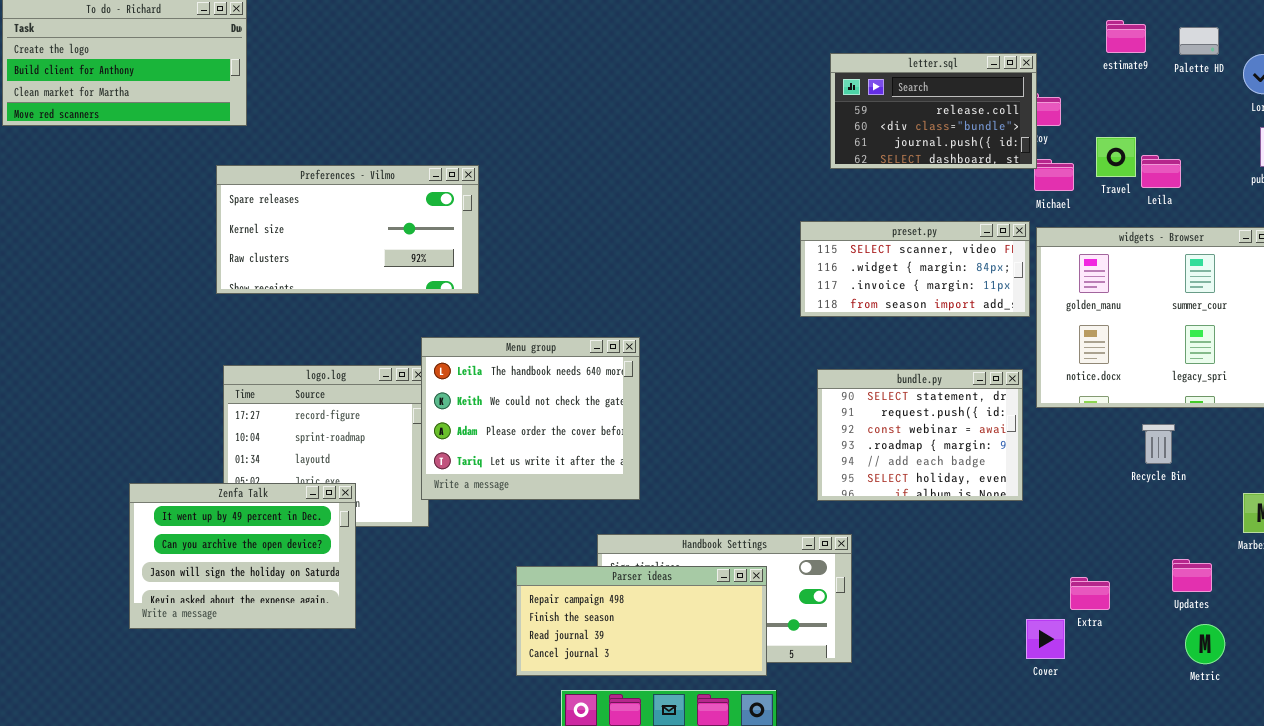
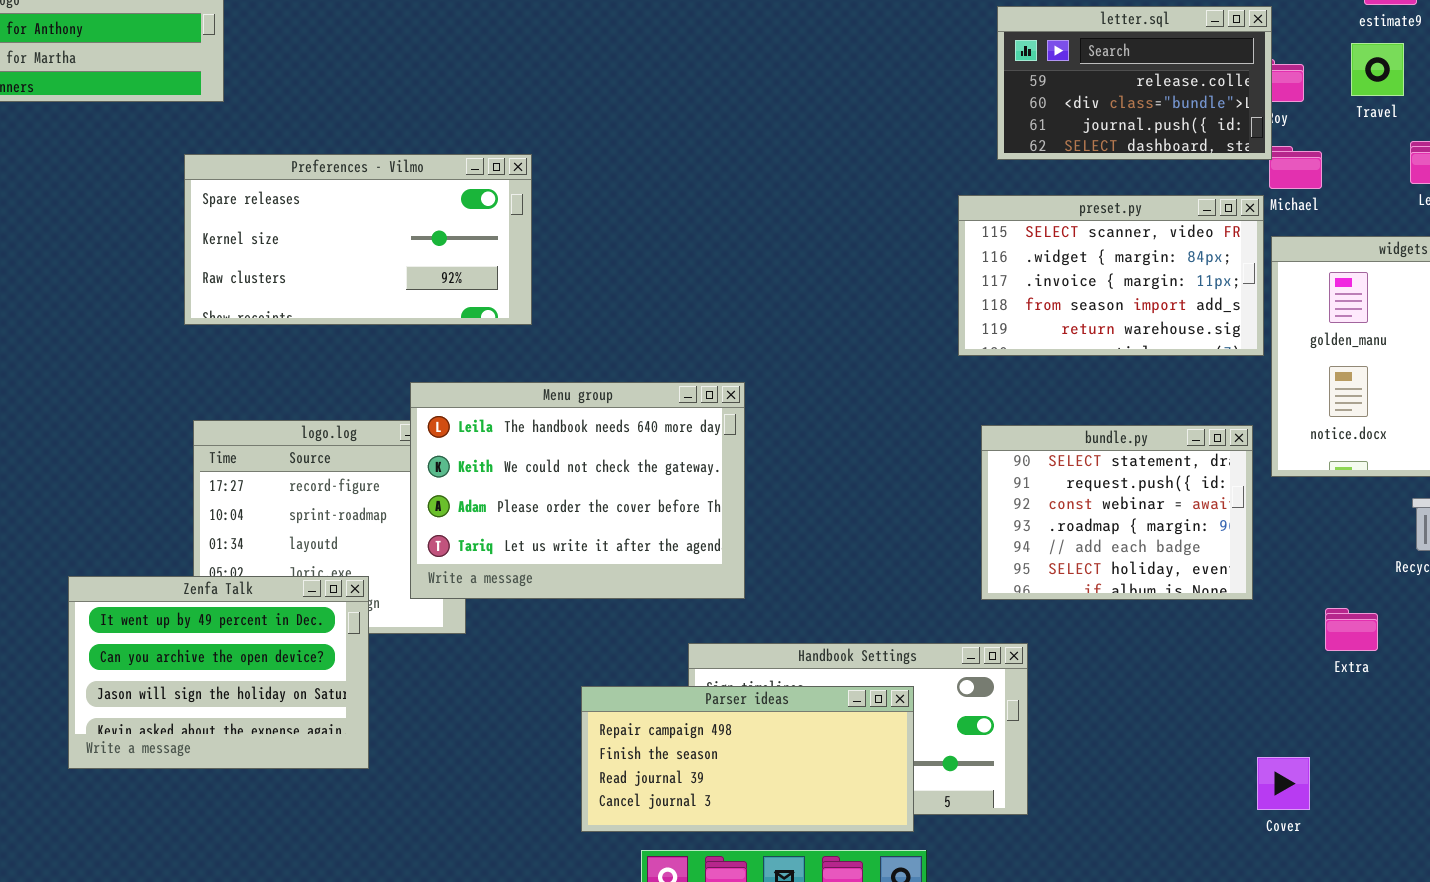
Travel: [1096,137,1136,177] -> [1351,43,1404,96], moved
preset.py: [800,221,1030,317] -> [958,195,1264,356], resized
Menu group: [421,337,640,500] -> [410,382,745,599], resized
Extra: [1070,577,1110,610] -> [1325,608,1378,651], moved

